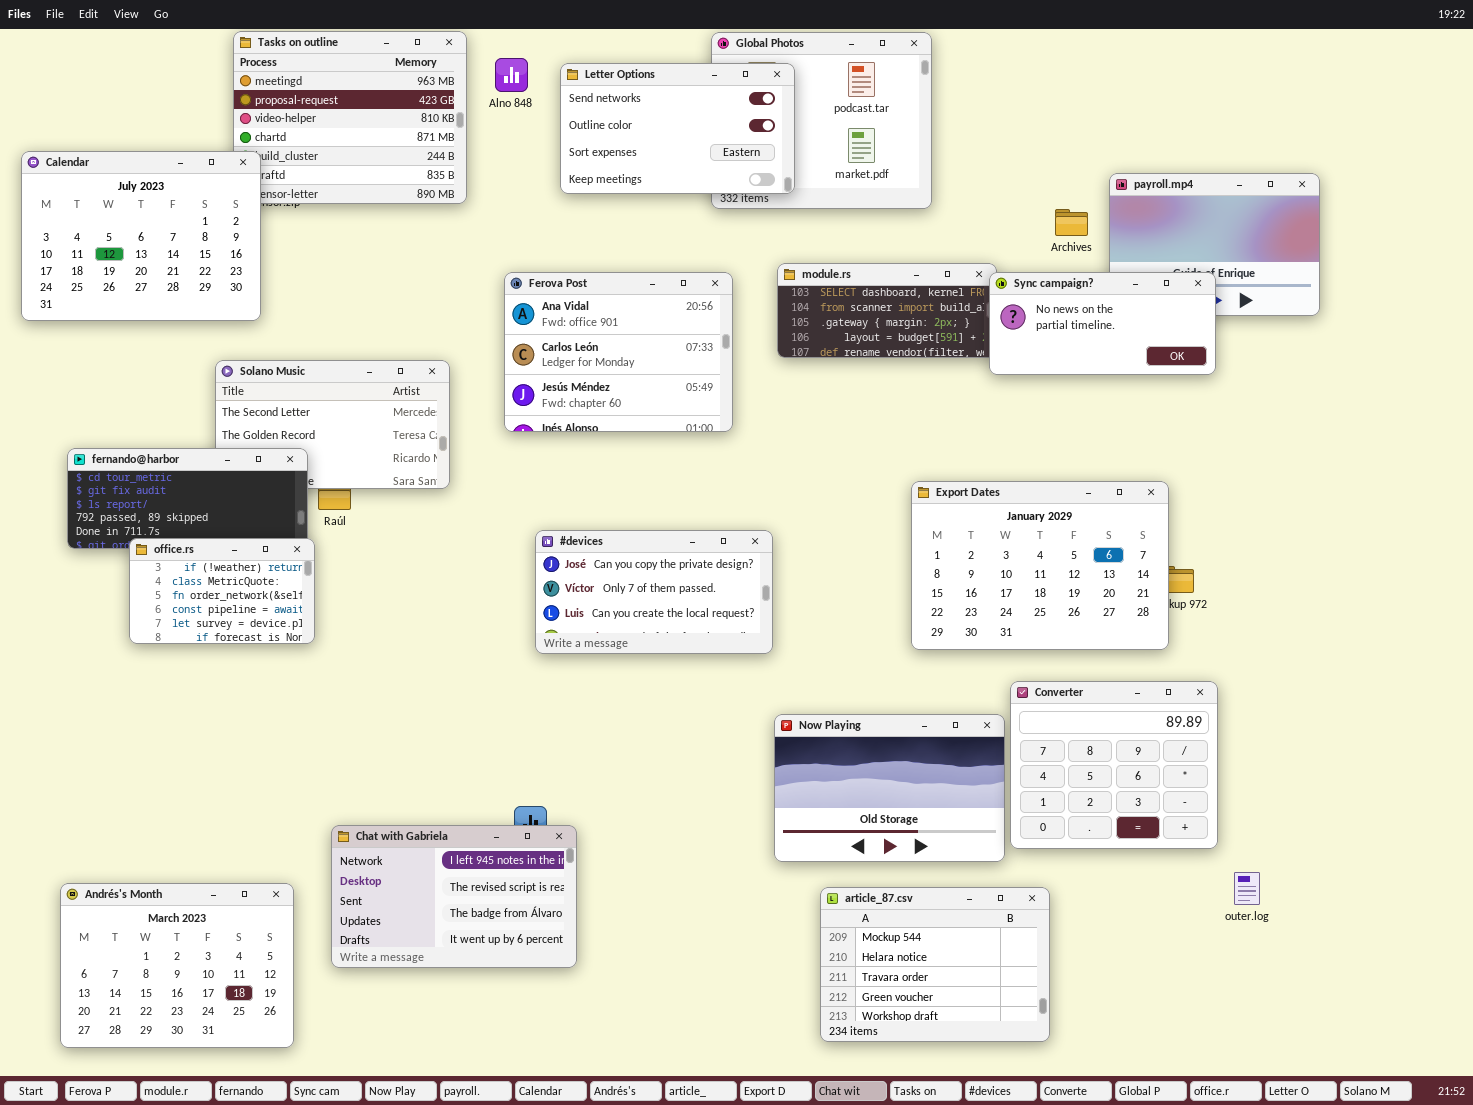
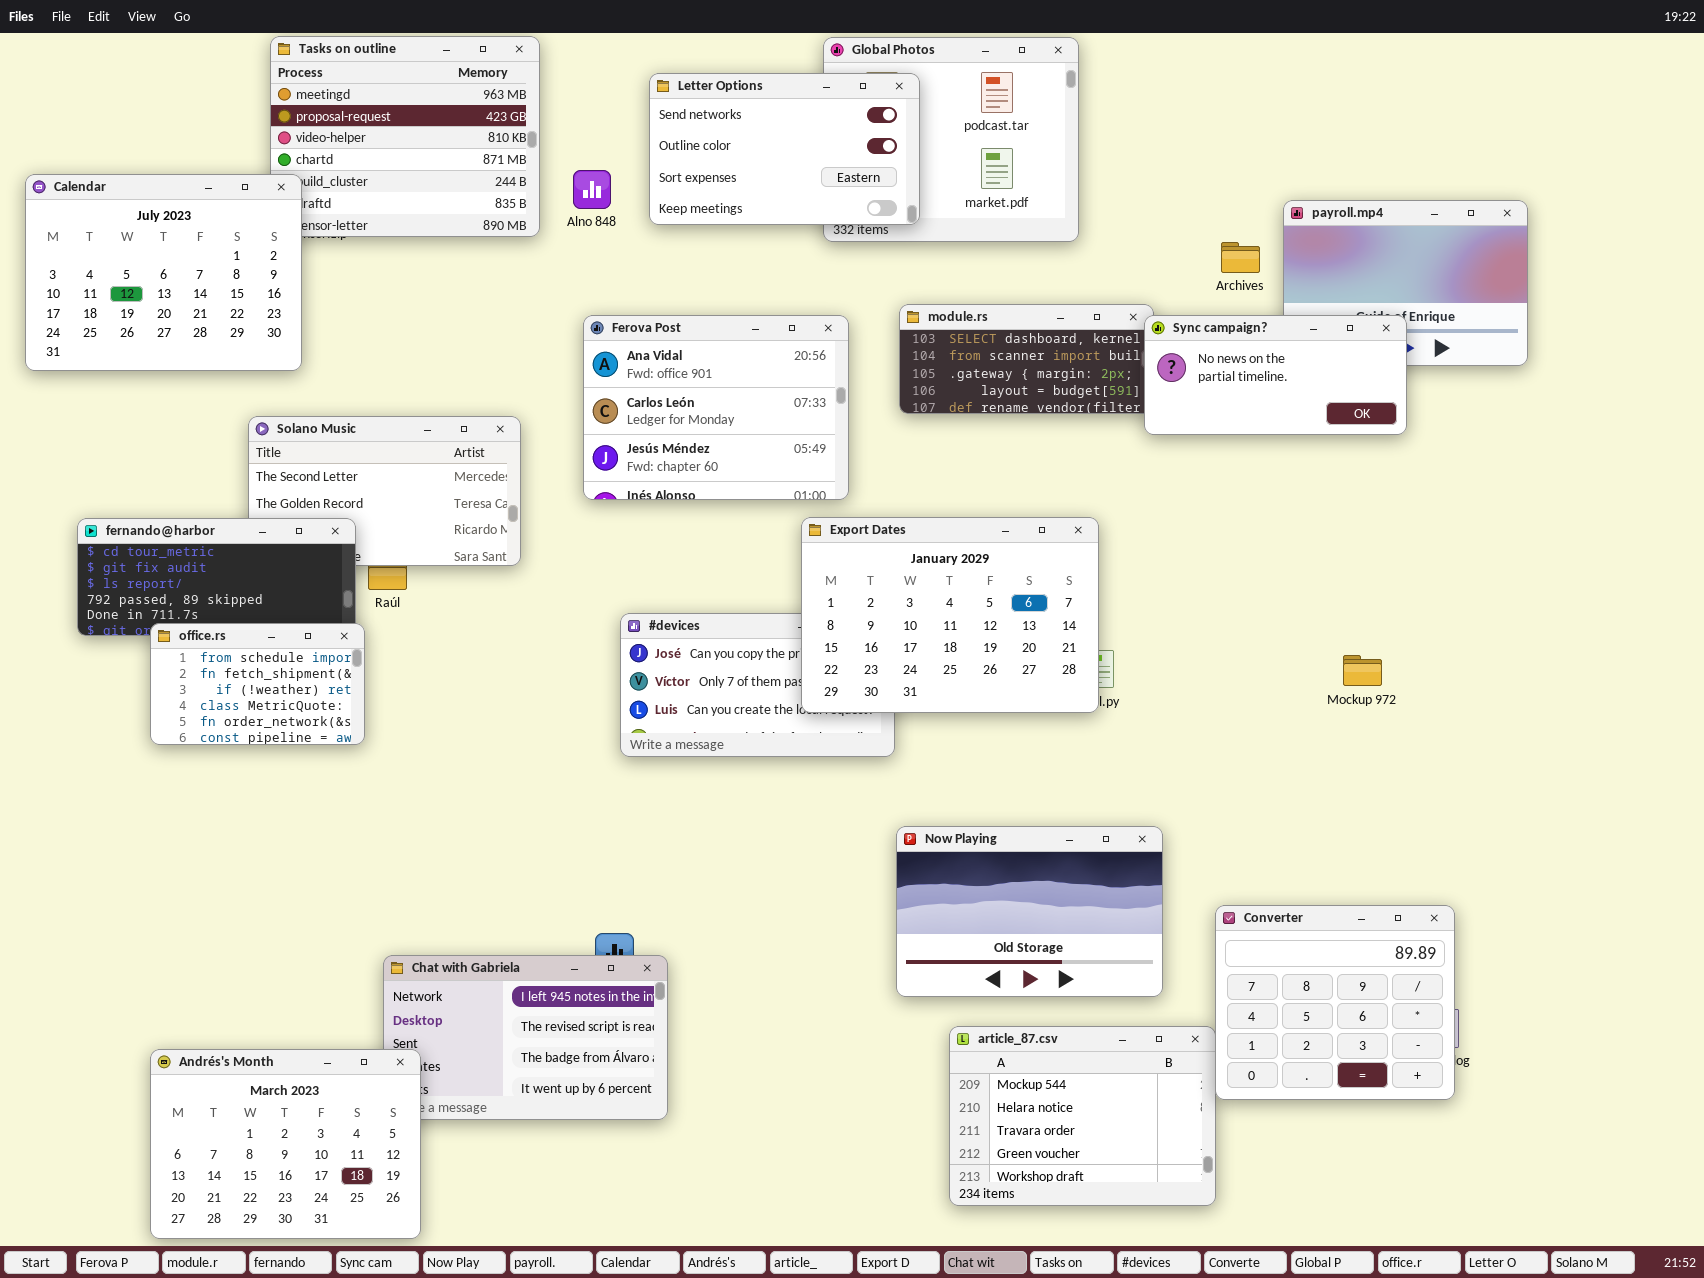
Alno 848: [495,58,528,92] -> [573,170,611,209], moved
Export Dates: [911,481,1169,650] -> [801,517,1099,713], moved
office.rs: [129,538,315,644] -> [150,623,365,745], scrolled up 2 rows
Converter: [1010,681,1218,849] -> [1215,905,1455,1100], moved
Andrés's Month: [60,883,294,1048] -> [150,1049,421,1239], moved

